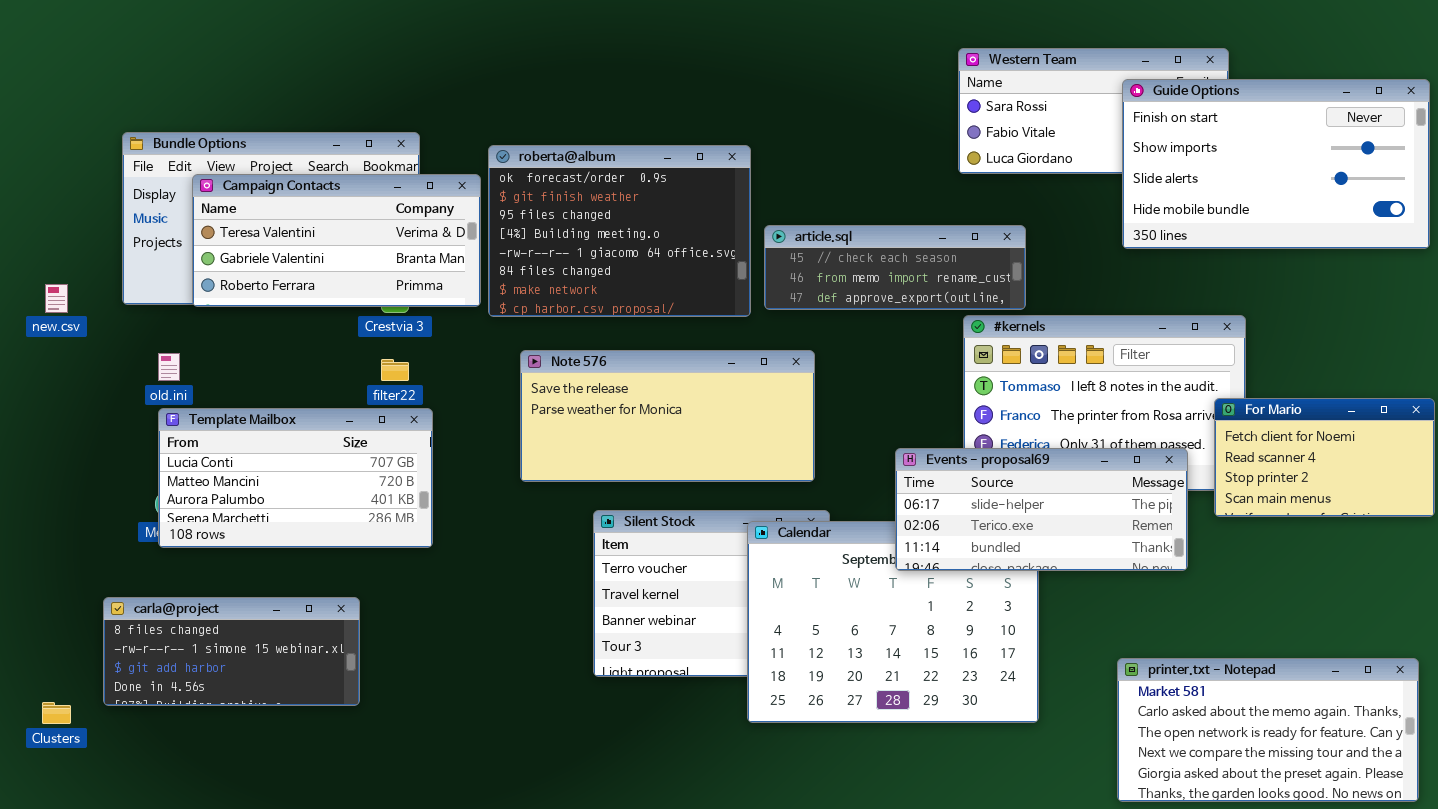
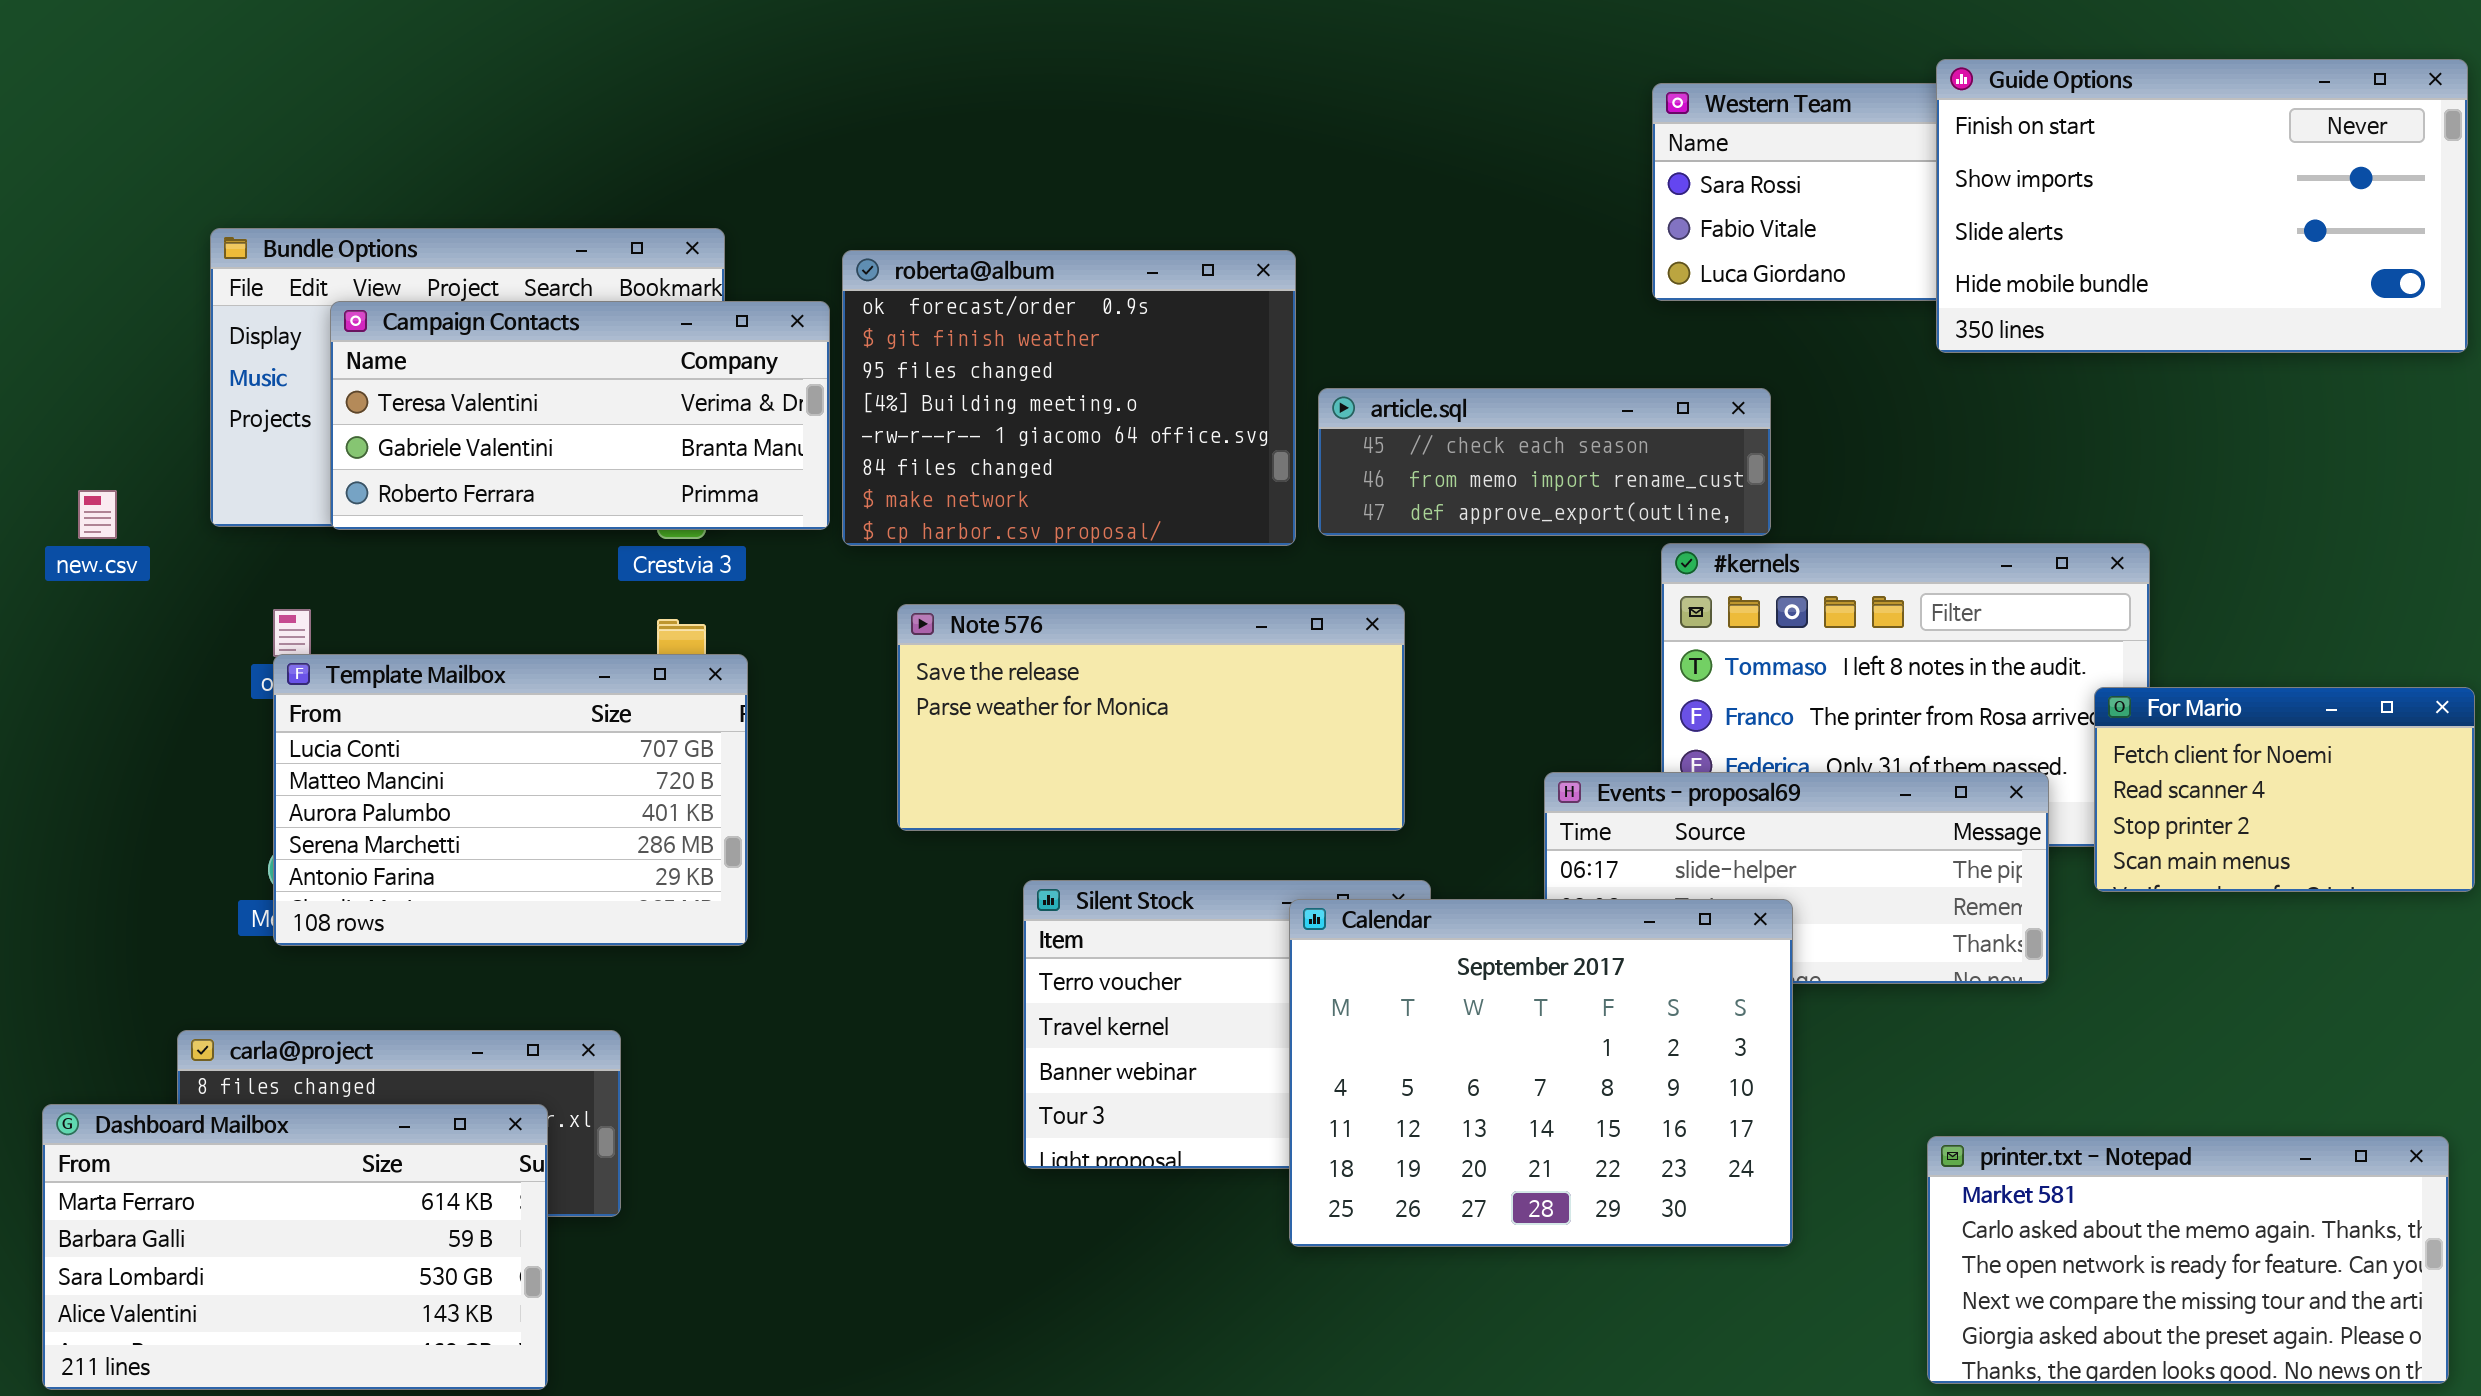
Guide Options: [1122,79,1430,249] -> [1936,59,2468,353], moved
Template Mailbox: [158,408,433,548] -> [273,654,748,946], resized
Calendar: [747,521,1039,723] -> [1289,899,1793,1247], raised
Dashboard Mailbox: none -> [42,1104,548,1390], opened

